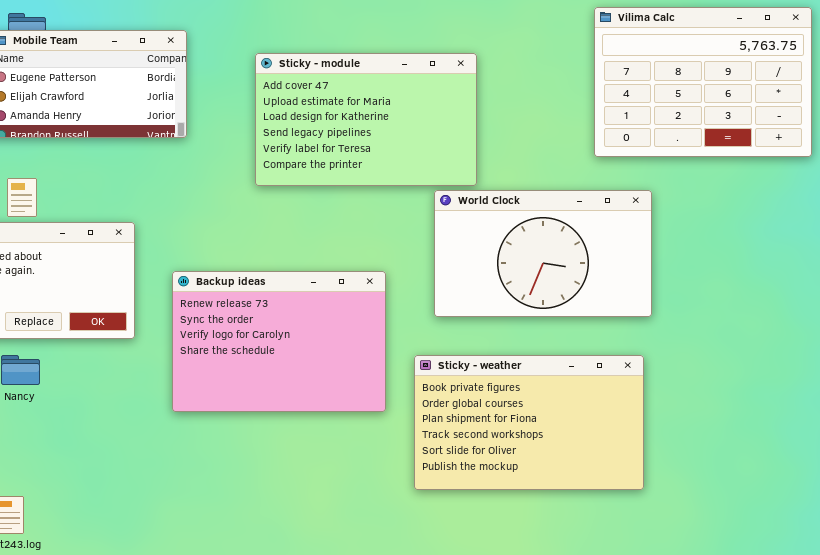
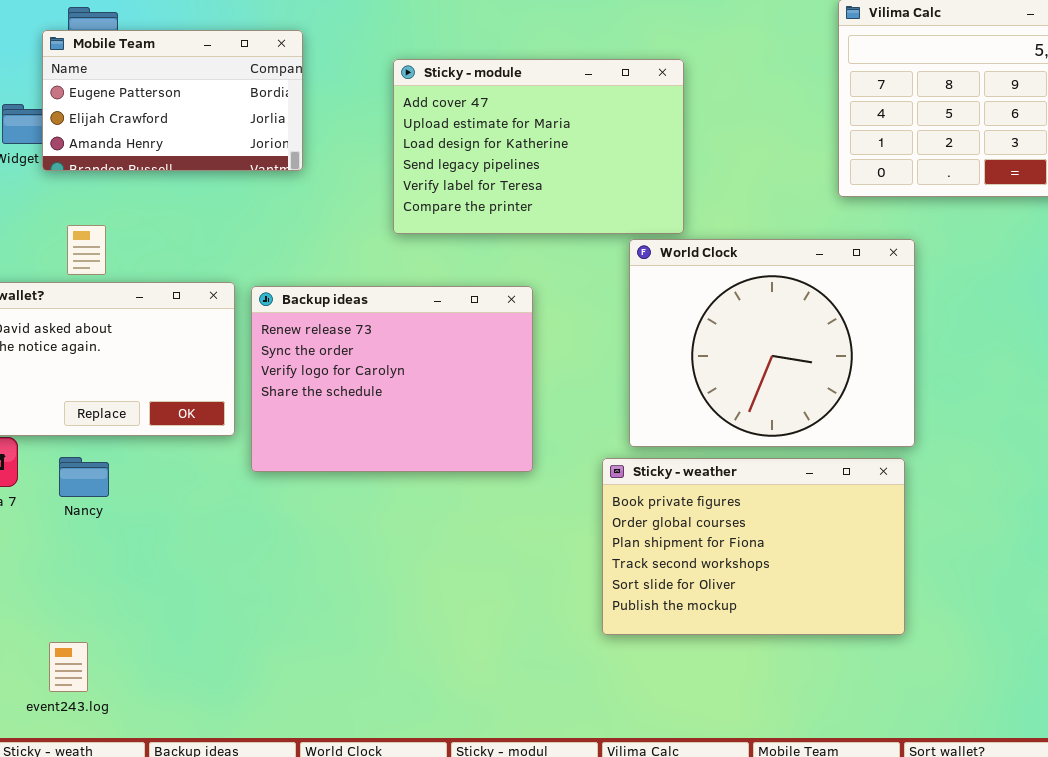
World Clock: [434,190,652,317] -> [629,239,915,447], resized
Backup ideas: [172,271,386,412] -> [251,286,533,472], moved

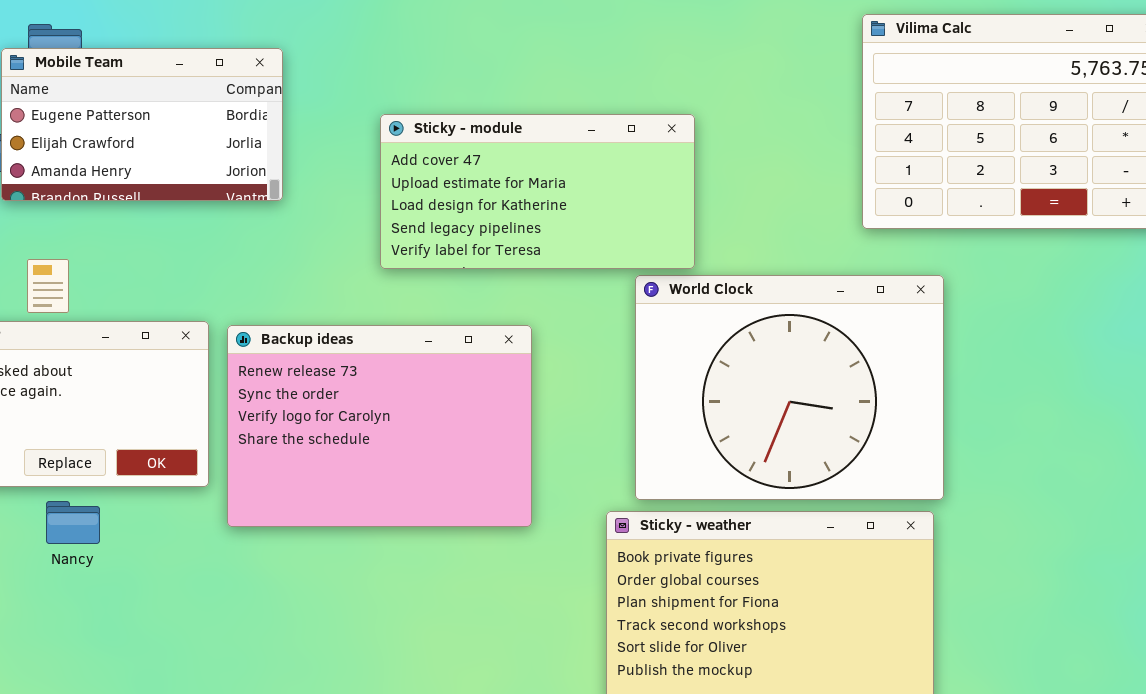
Sticky - module: [393,59,684,234] -> [380,114,695,269], resized
Nancy: [59,457,109,497] -> [46,501,100,544], moved

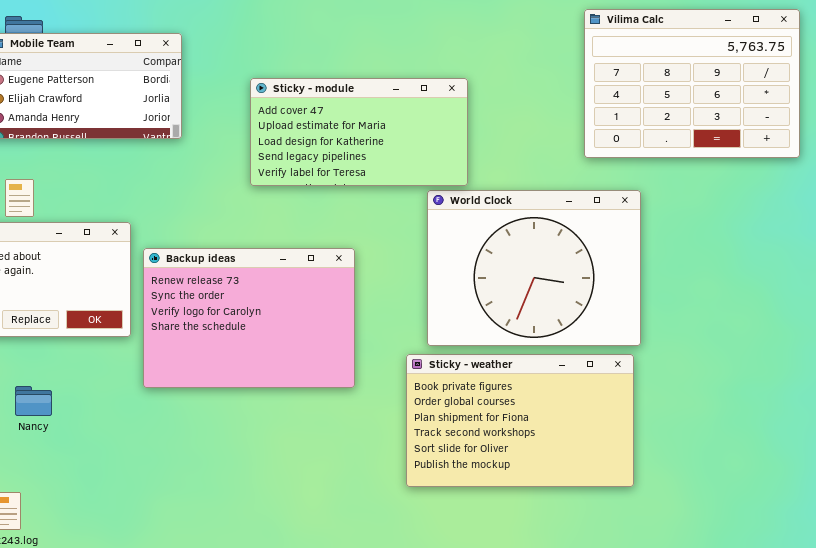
Backup ideas: [227,325,532,527] -> [143,248,355,388], moved
Nancy: [46,501,100,544] -> [15,386,52,416], moved

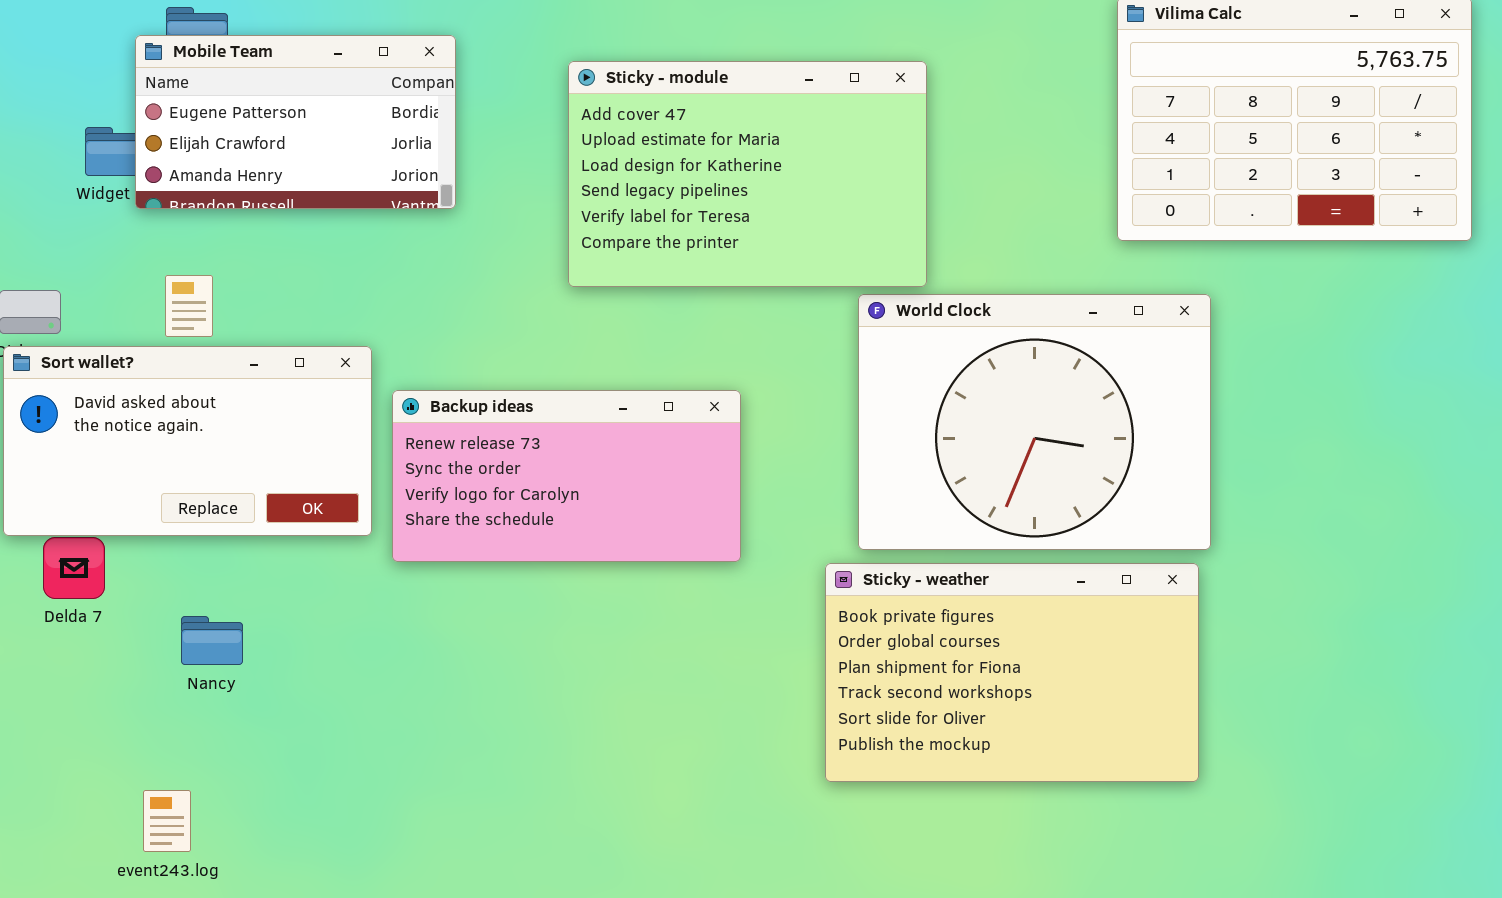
Sticky - module: [250,78,468,186] -> [568,61,927,287], resized
Backup ideas: [143,248,355,388] -> [392,390,741,562], resized

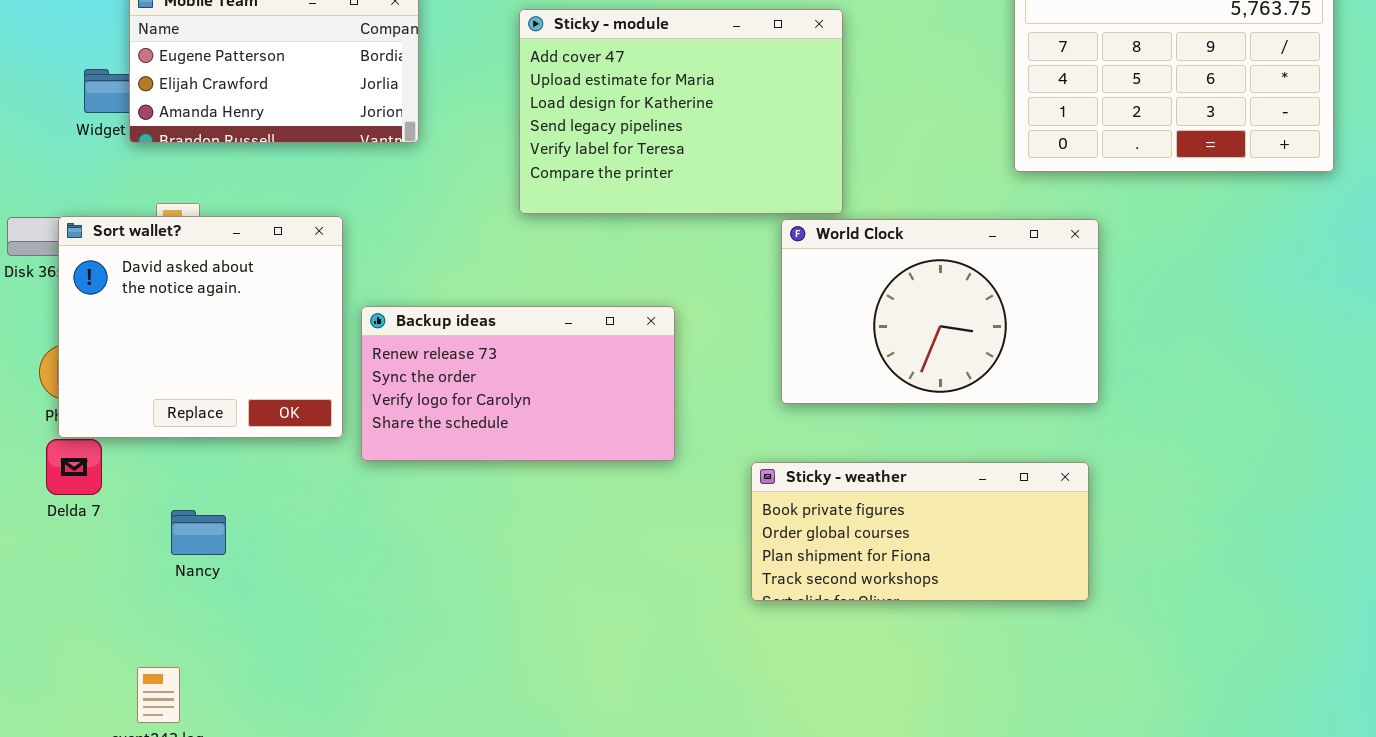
World Clock: [858,294,1211,550] -> [781,219,1099,404], resized
Sort wallet?: [3,346,372,536] -> [58,216,343,438], resized
Sticky - weather: [825,563,1199,782] -> [751,462,1089,601], resized

